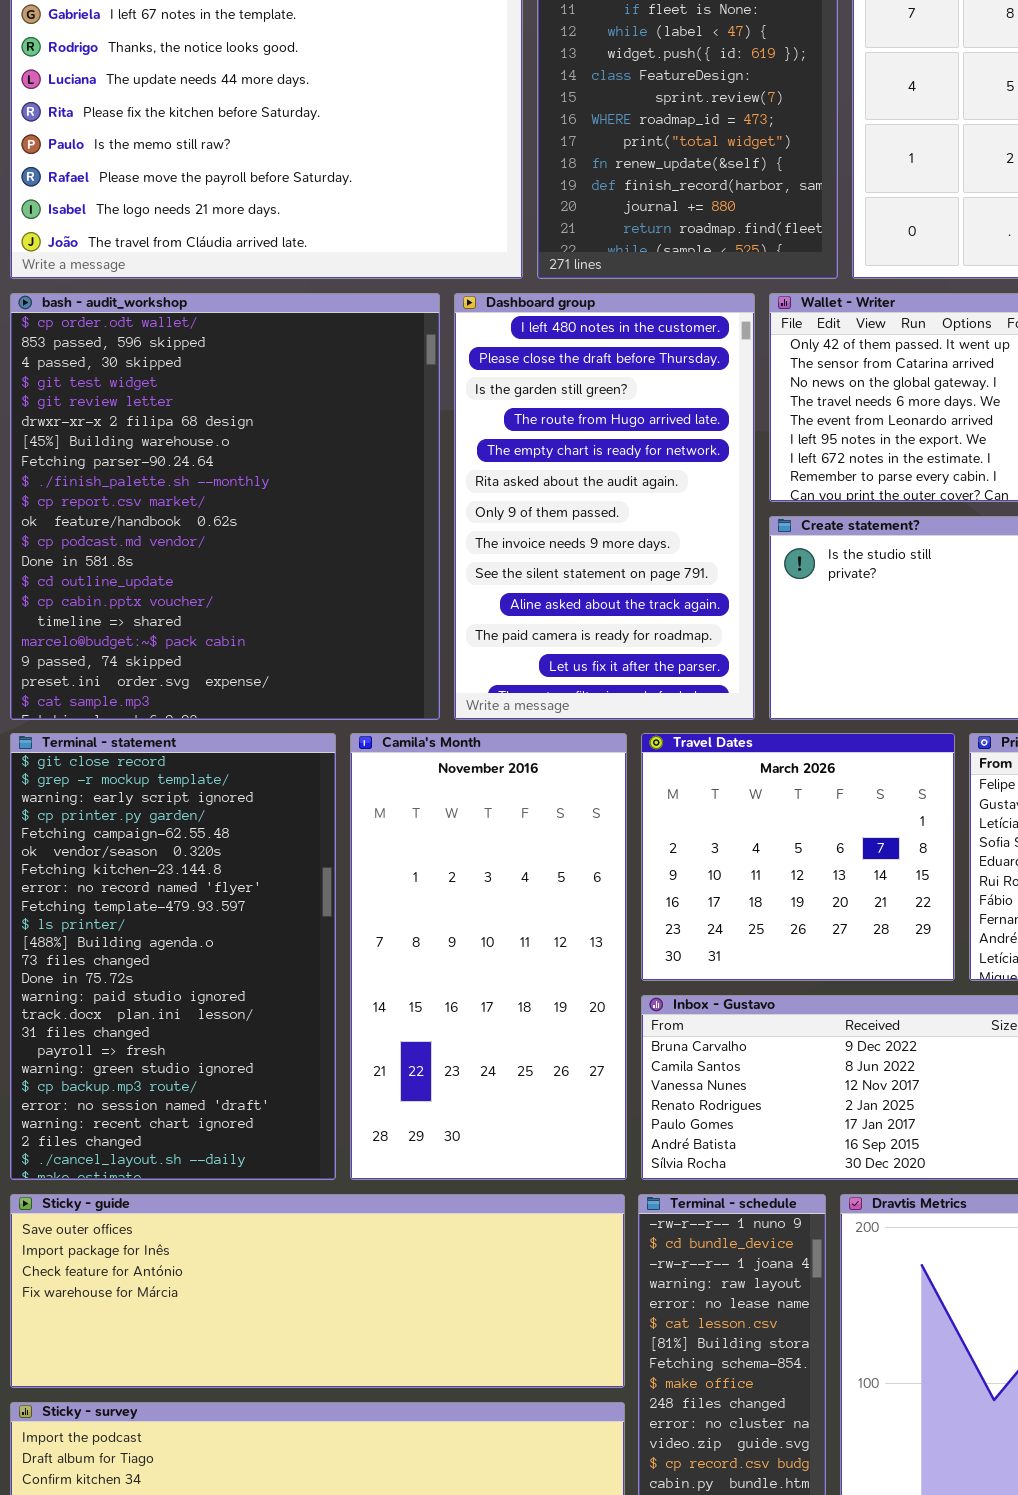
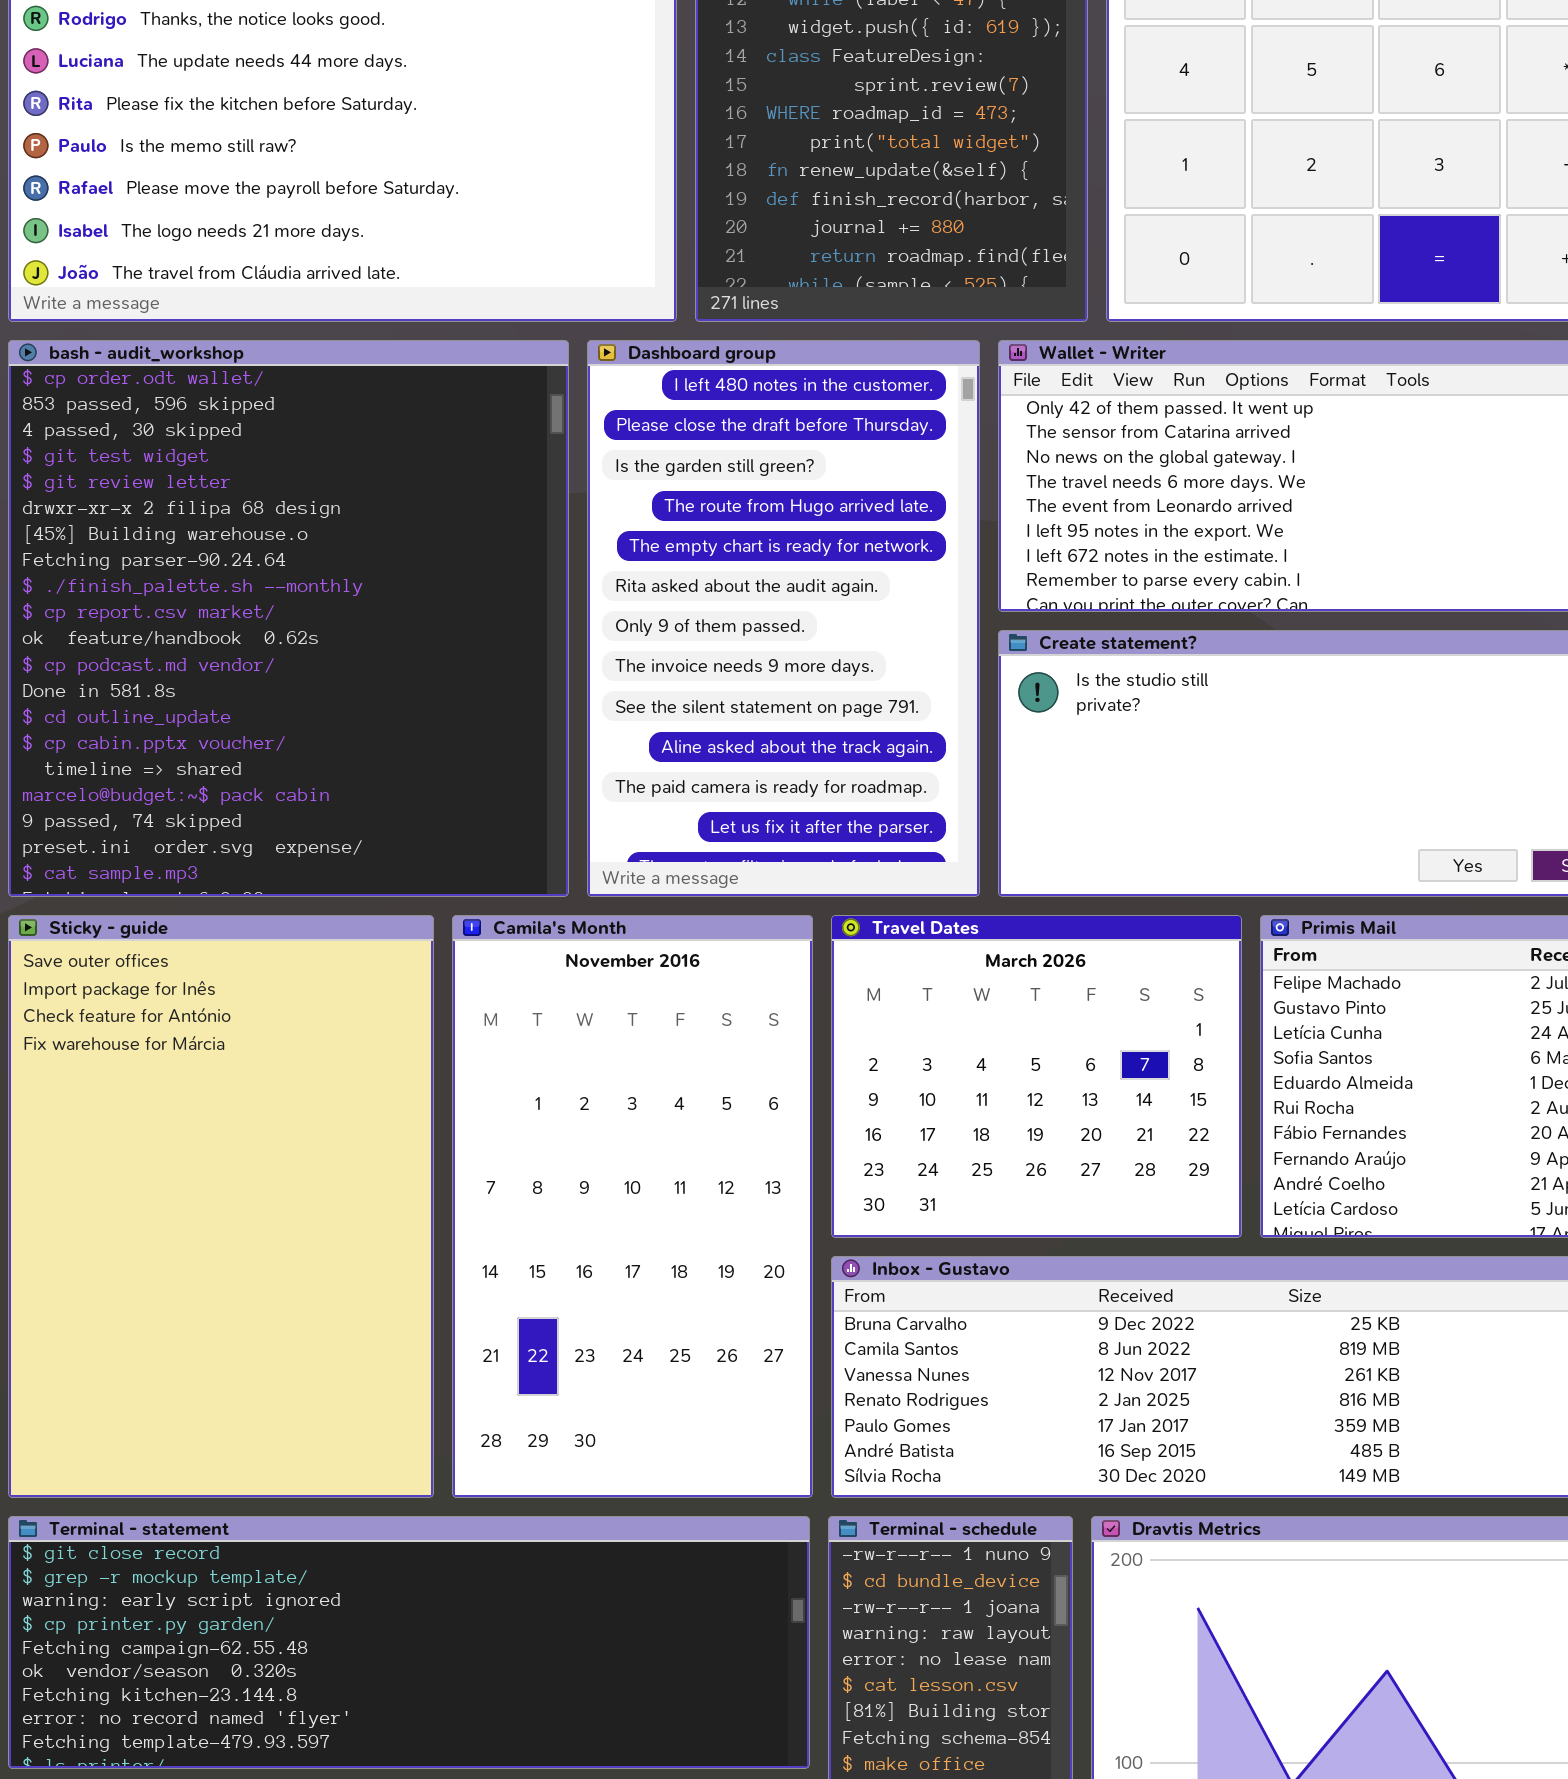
Terminal - statement: [10,733,336,1180] -> [8,1516,810,1769], moved, resized
Sticky - guide: [10,1194,625,1388] -> [8,915,434,1498], moved, resized

